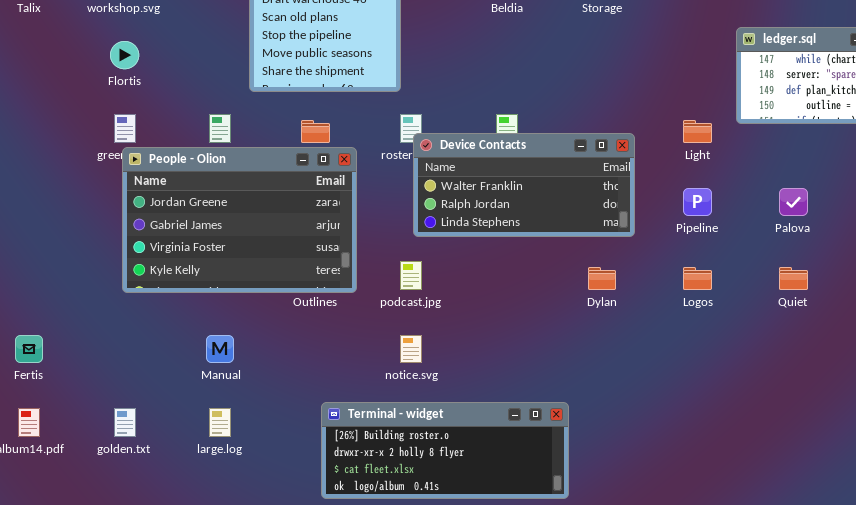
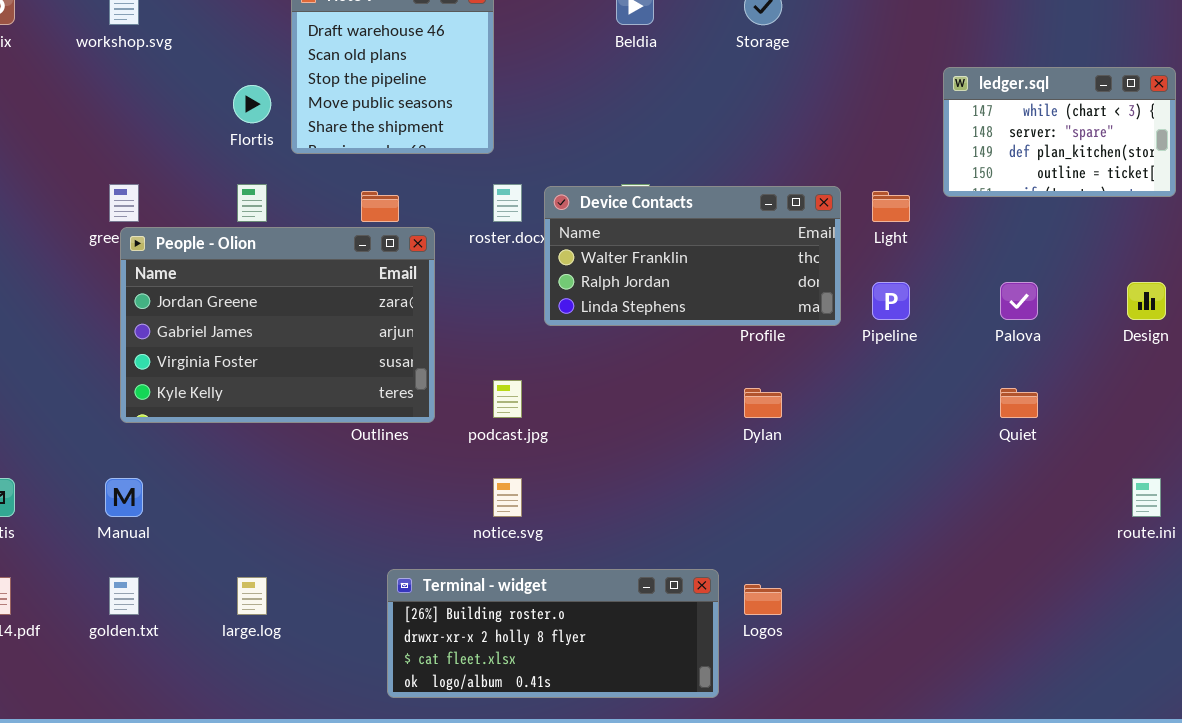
Flortis: [110,41,139,69] -> [233,85,271,123], moved
Device Contacts: [413,133,635,237] -> [544,186,841,326], moved
Logos: [683,267,712,290] -> [744,584,782,615], moved
Manual: [206,335,234,363] -> [105,478,143,517], moved

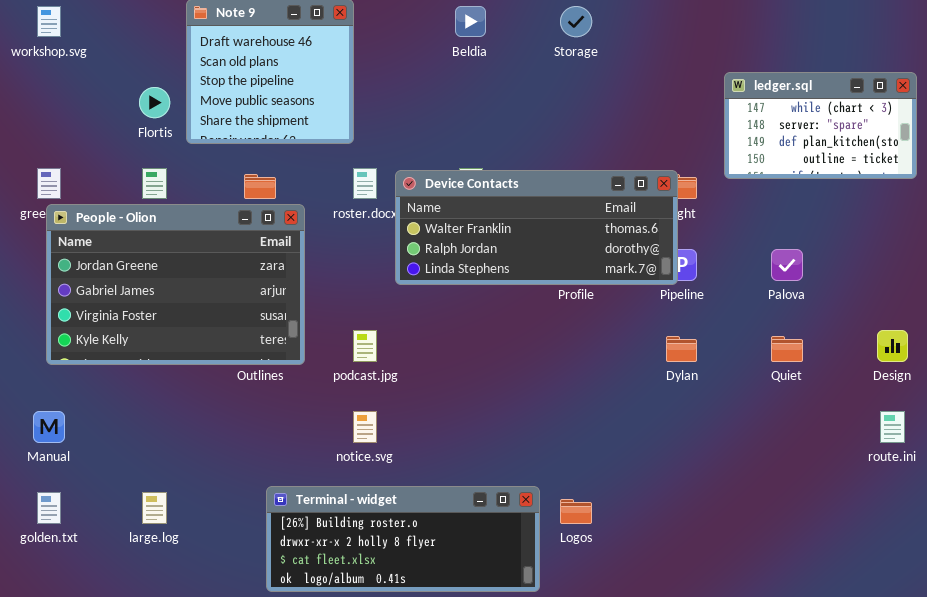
Device Contacts: [544,186,841,326] -> [395,170,678,285], resized
Design: [1127,282,1166,320] -> [877,330,908,362], moved
Dylan: [744,388,782,418] -> [666,336,697,362], moved

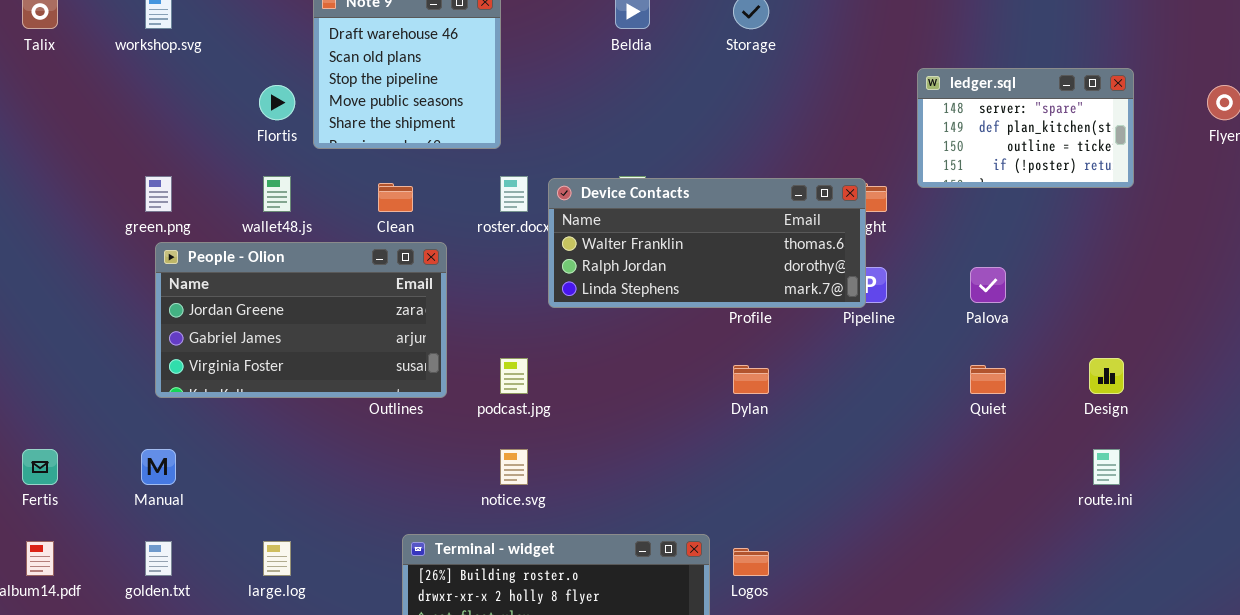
ledger.sql: [724,72,917,179] -> [917,68,1134,188], scrolled down 1 row
People - Olion: [46,204,305,365] -> [155,242,447,398], resized
Dylan: [666,336,697,362] -> [733,365,769,394], moved

